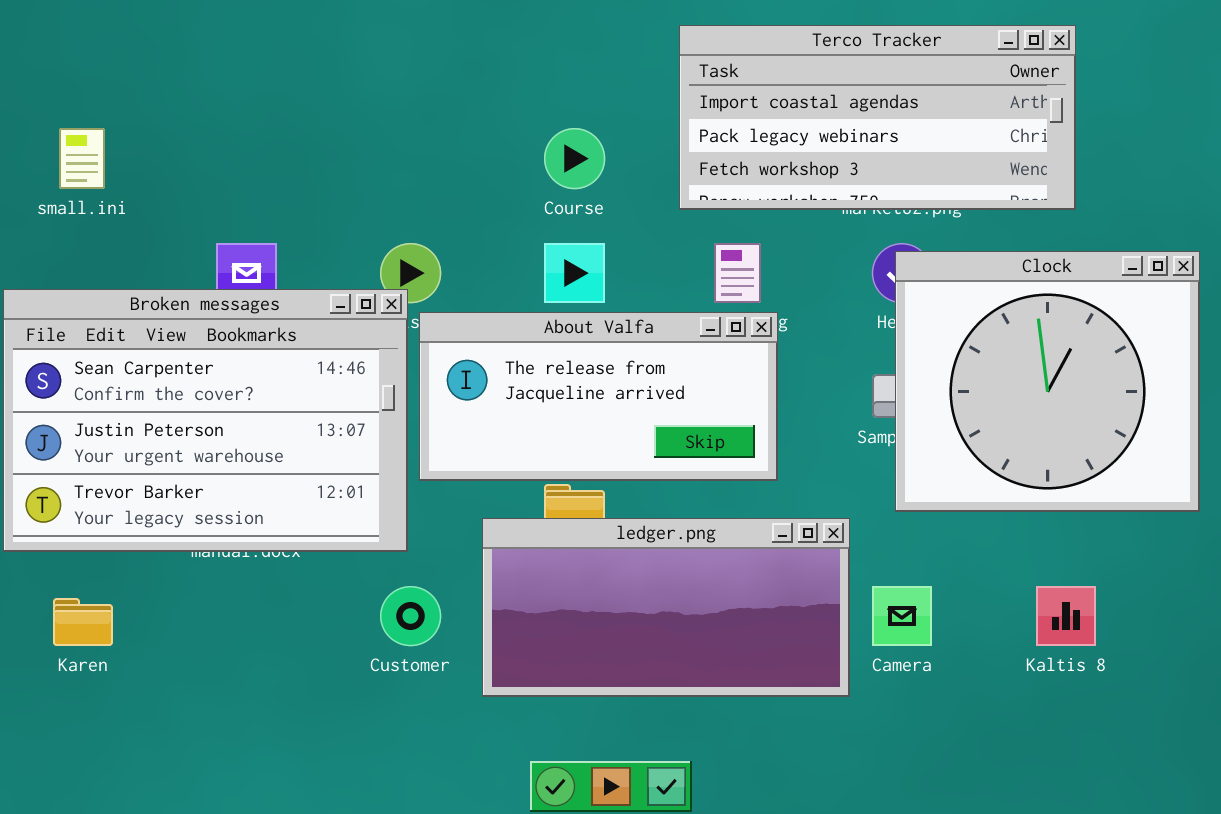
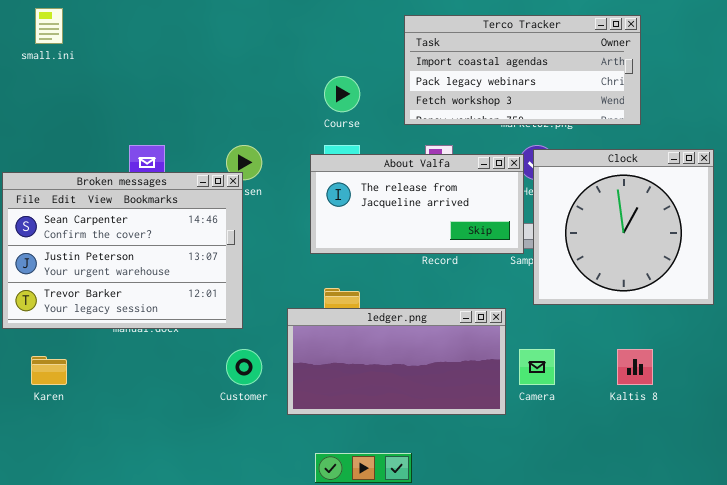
small.ini: [59,128,105,189] -> [35,8,63,44], moved
About Valfa: [419,312,778,481] -> [310,154,524,254], moved

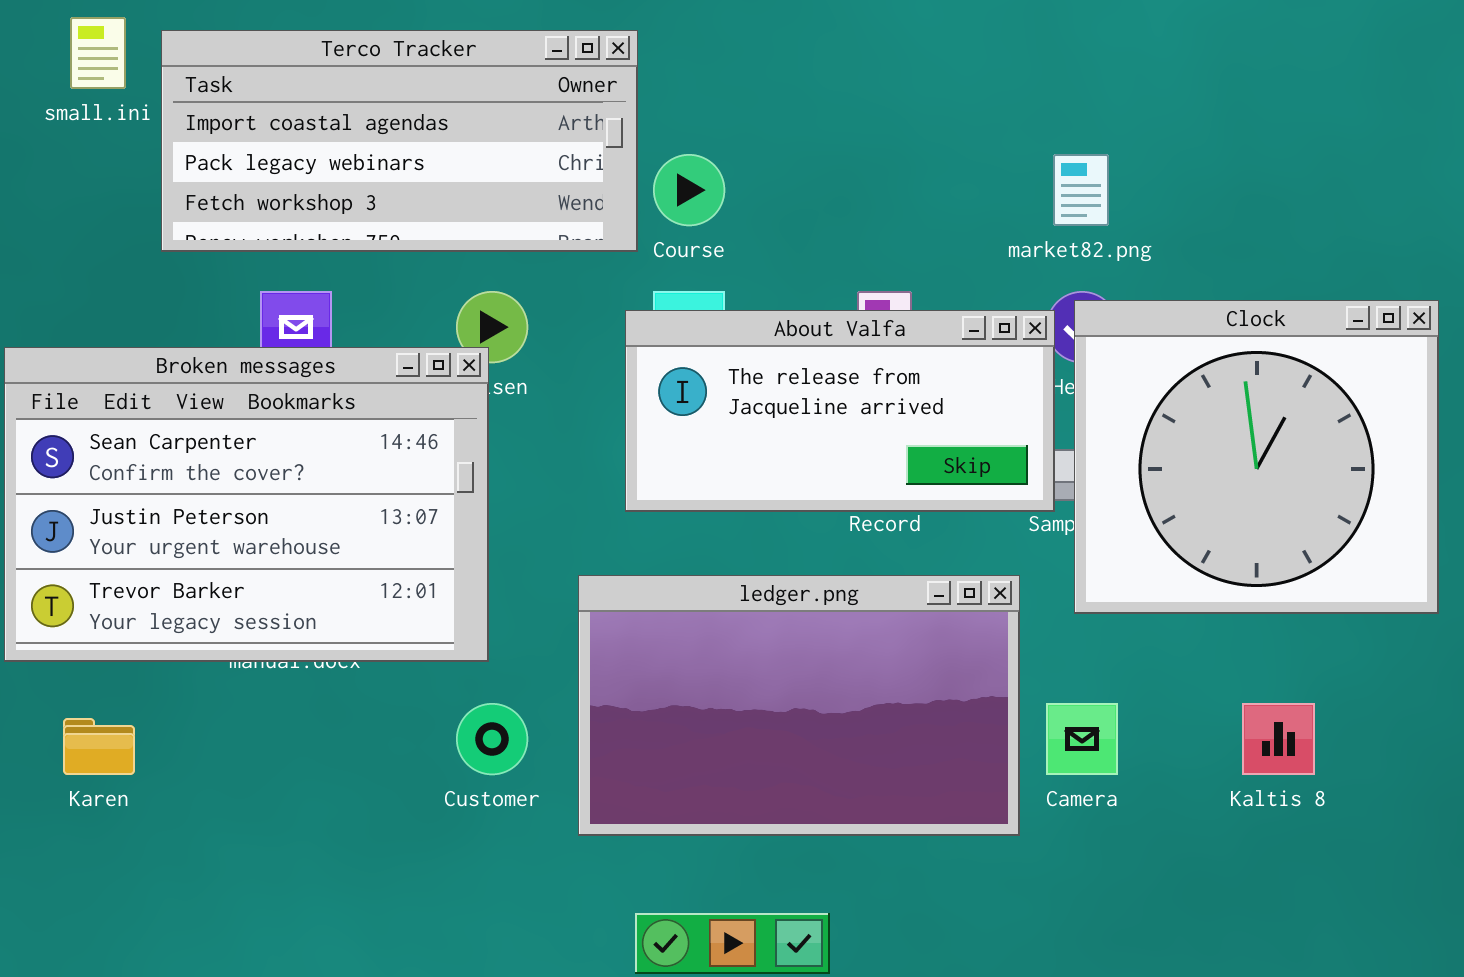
Terco Tracker: [404,15,641,125] -> [161,30,638,252], moved
ledger.png: [287,308,506,415] -> [578,575,1020,836], resized

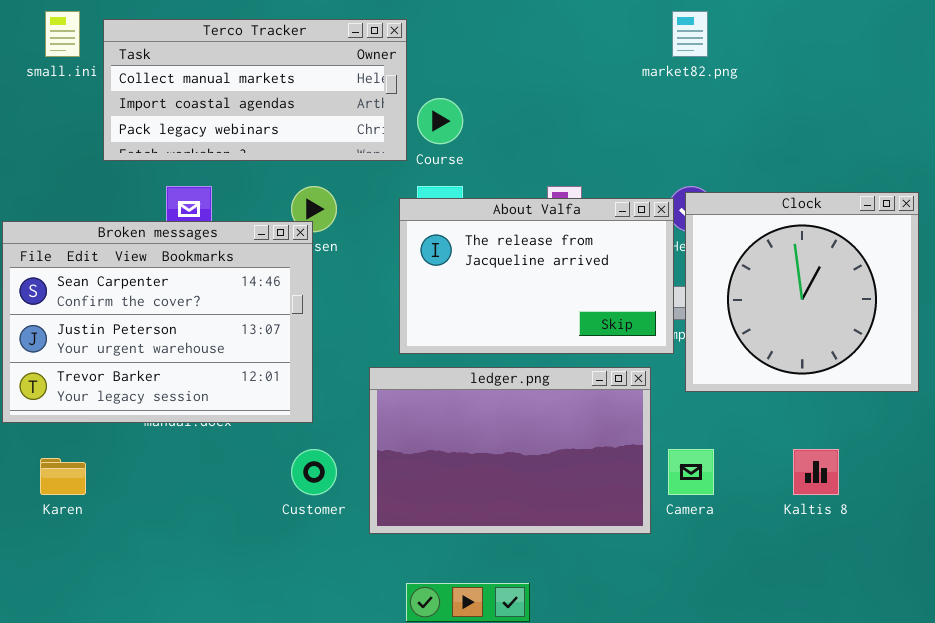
Terco Tracker: [161,30,638,252] -> [103,19,407,161], scrolled up 1 row
market82.png: [1053,154,1109,226] -> [672,11,708,57], moved
About Valfa: [625,310,1055,512] -> [399,198,674,354], resized

